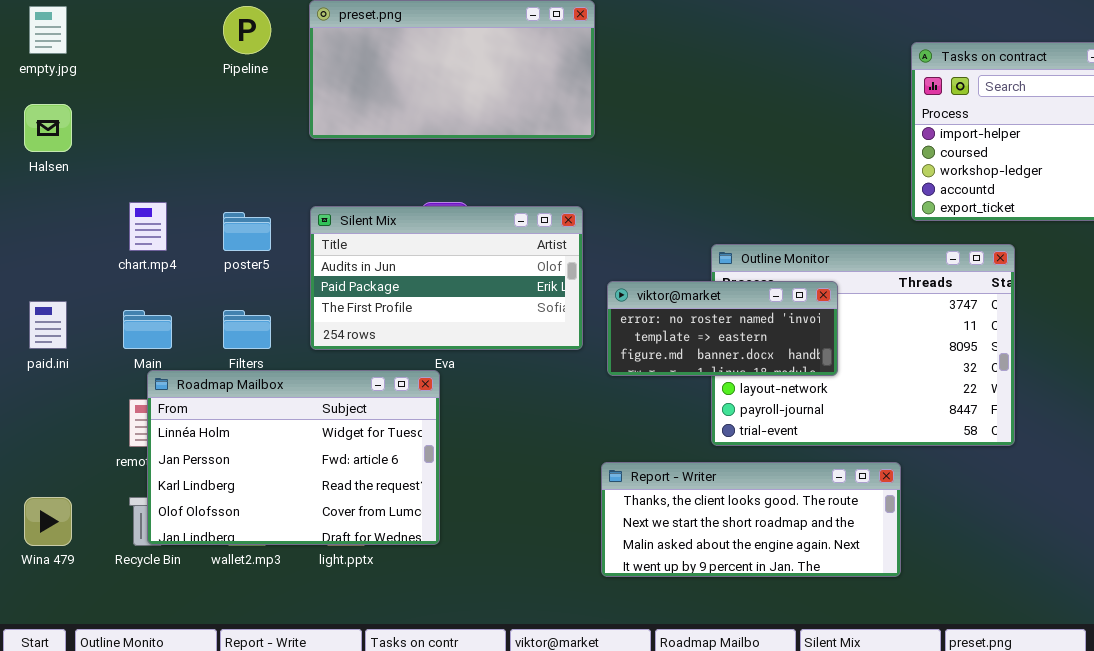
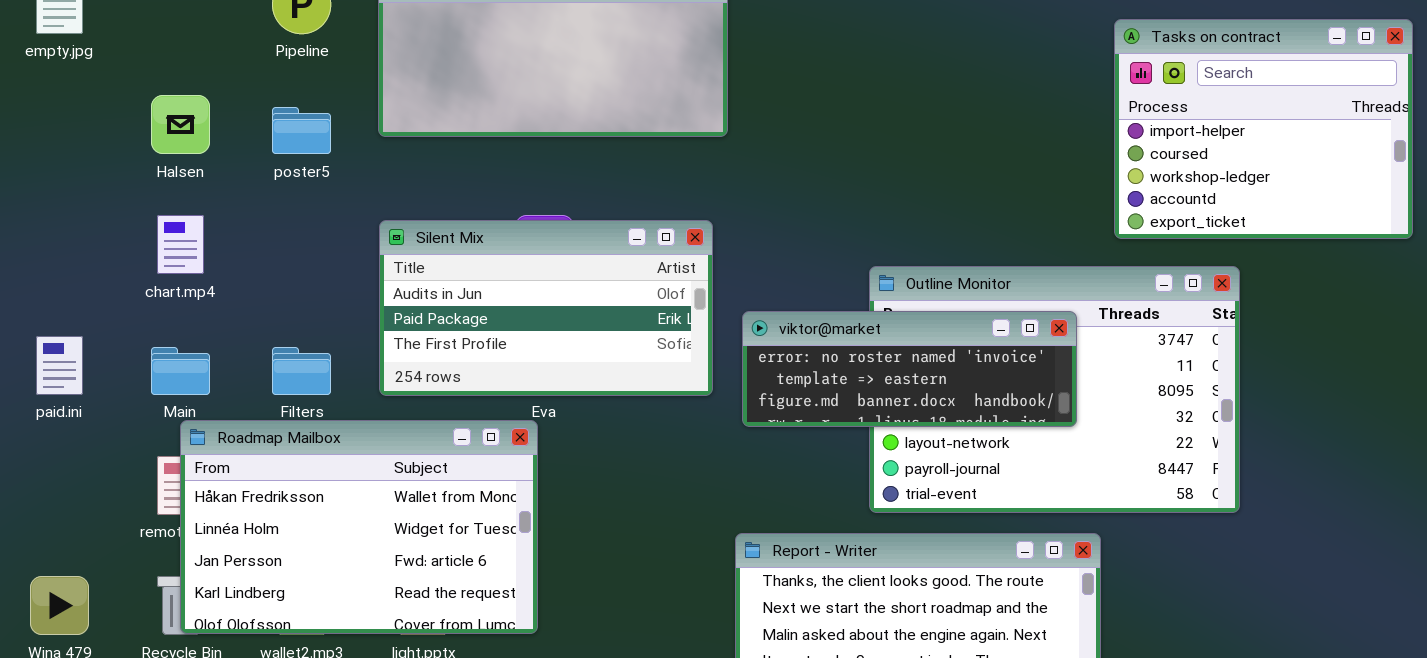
Halsen: [24,104,72,152] -> [151,95,210,154], moved
poster5: [223,212,271,251] -> [272,107,331,154], moved
viktor@market: [607,281,838,376] -> [742,311,1077,427], resized
Roadmap Mailbox: [147,370,440,545] -> [180,420,538,634], scrolled up 1 row

